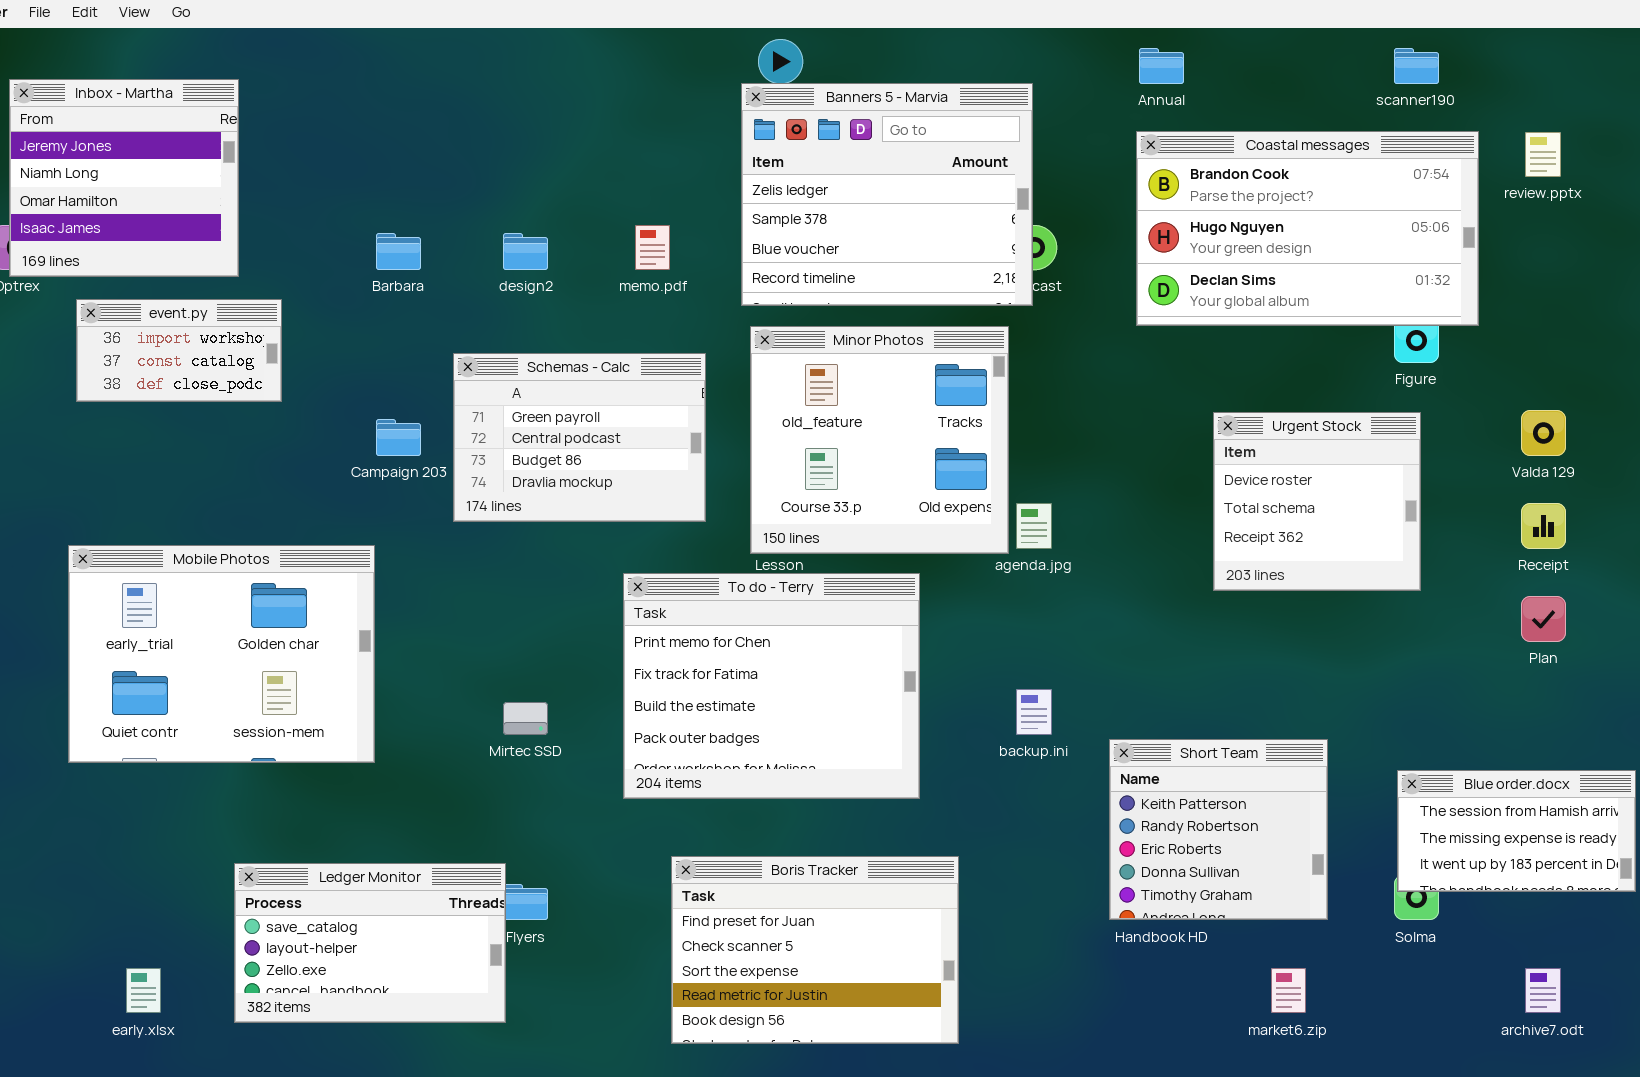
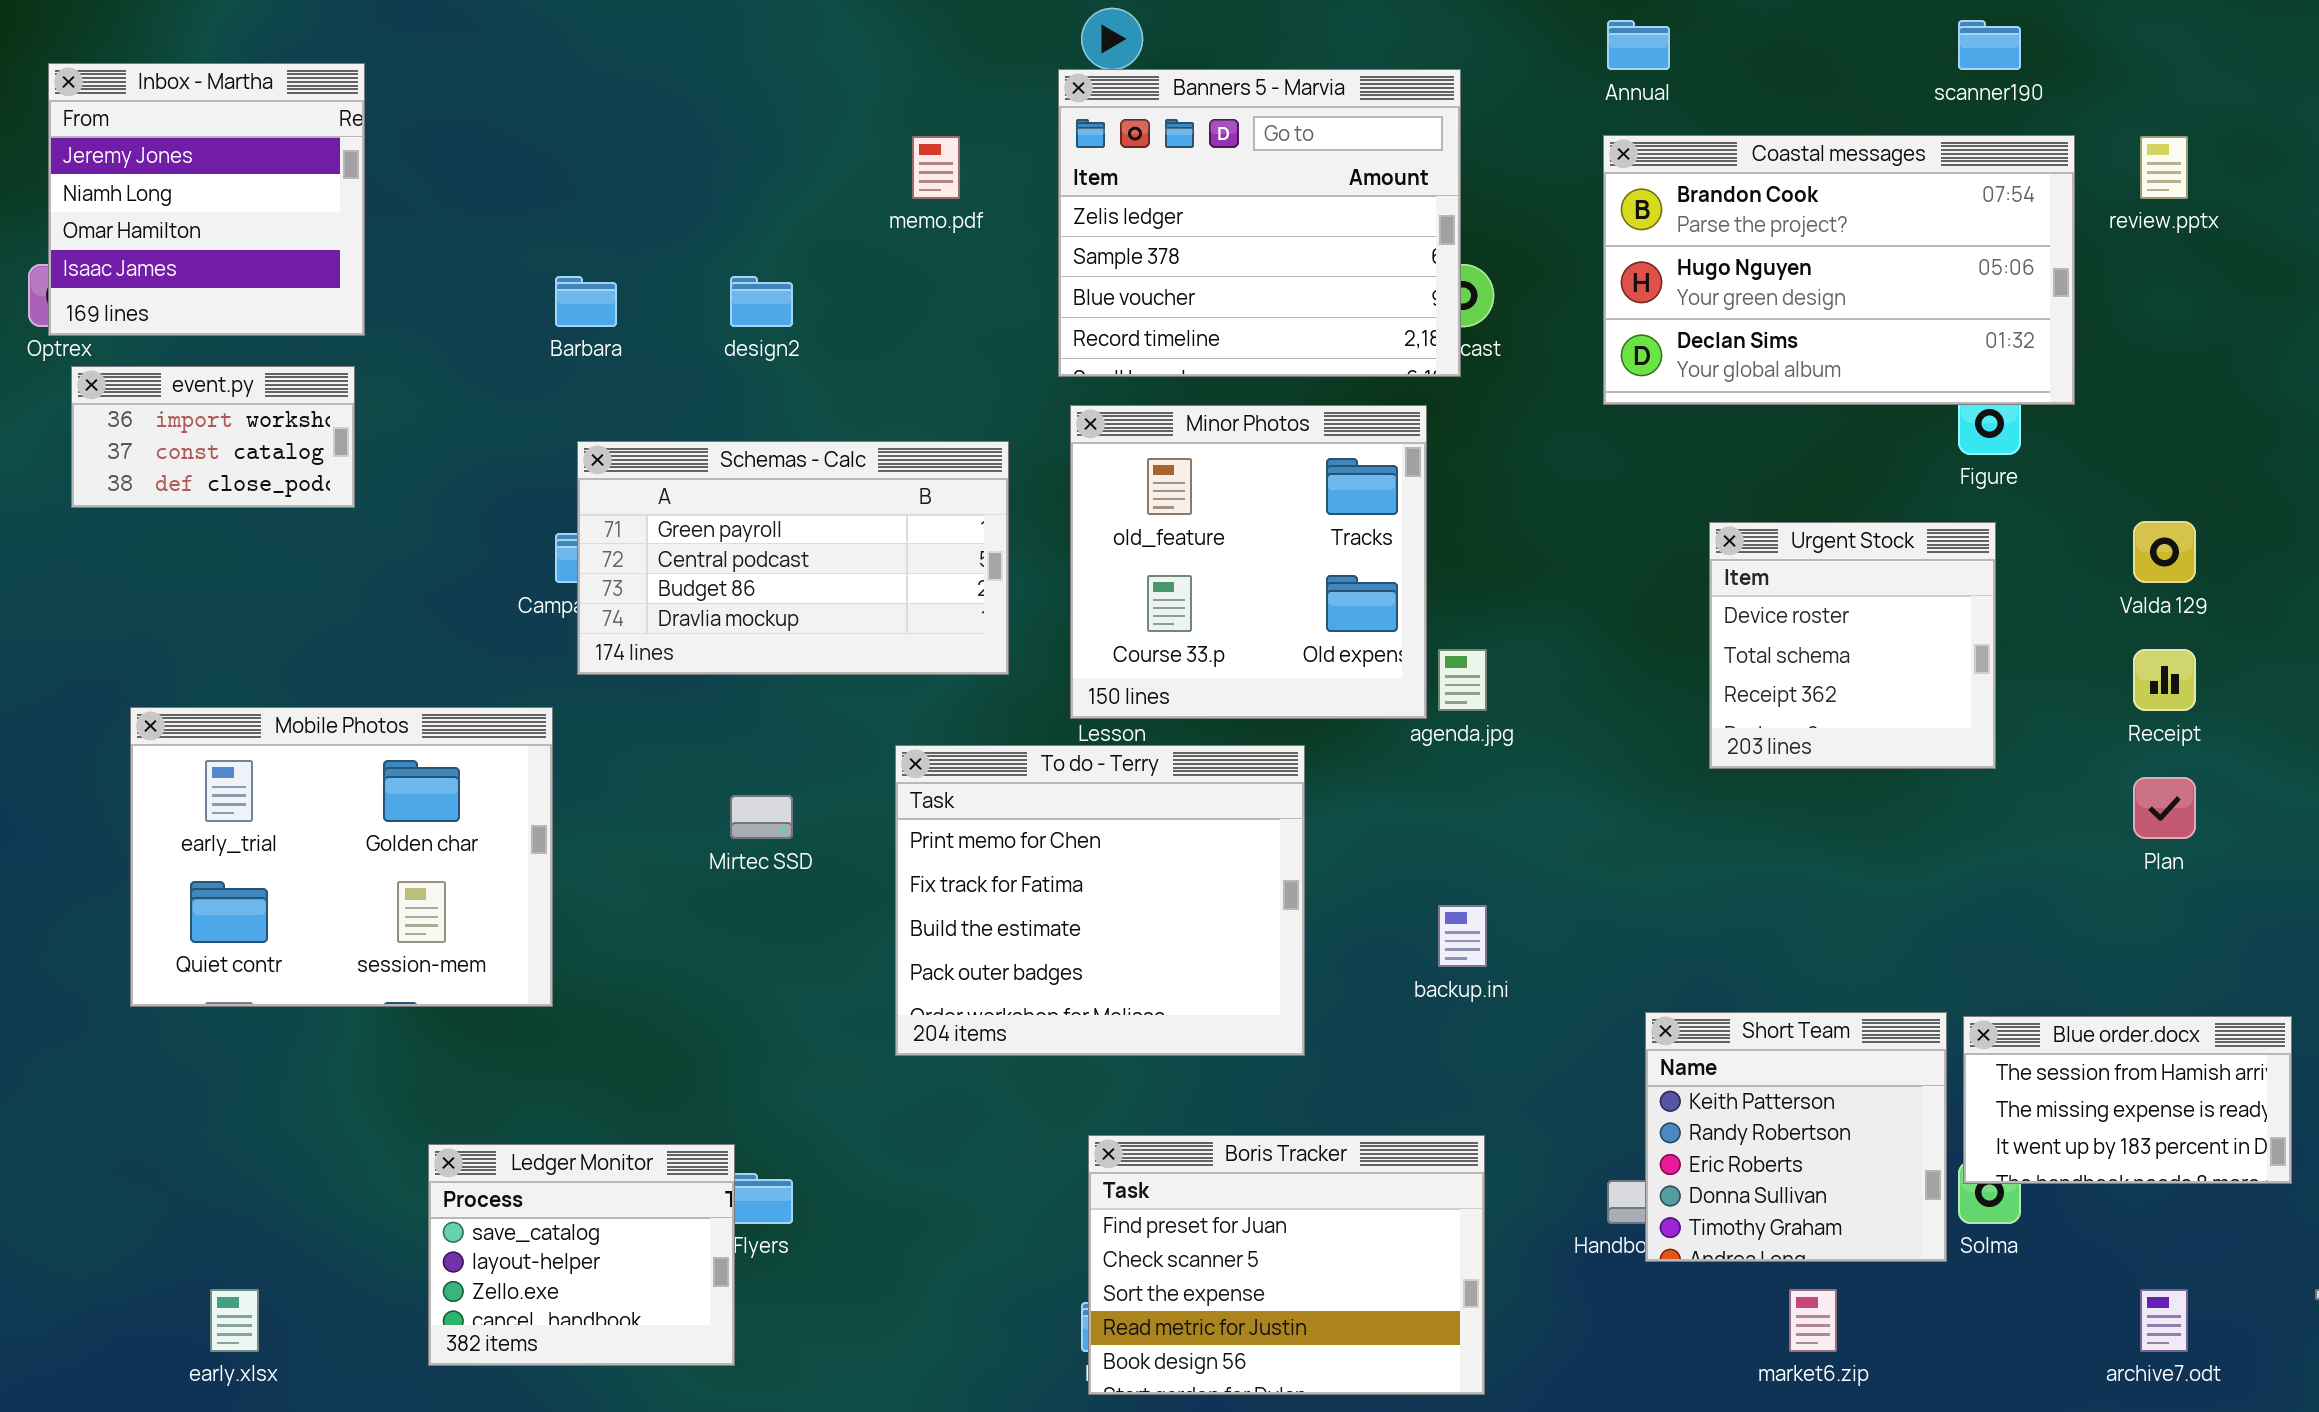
memo.pdf: [635,225,670,270] -> [912,136,960,199], moved
event.py: [76,299,282,402] -> [71,366,355,508], moved
Schemas - Calc: [453,353,706,522] -> [577,441,1009,675], resized
Mirtec SSD: [503,702,548,735] -> [730,795,793,839], moved
Short Team: [1109,739,1328,920] -> [1645,1012,1947,1262], moved
Boris Tracker: [671,856,959,1044] -> [1088,1135,1485,1395], moved
Ledger Monitor: [234,863,506,1023] -> [428,1144,735,1366], resized

